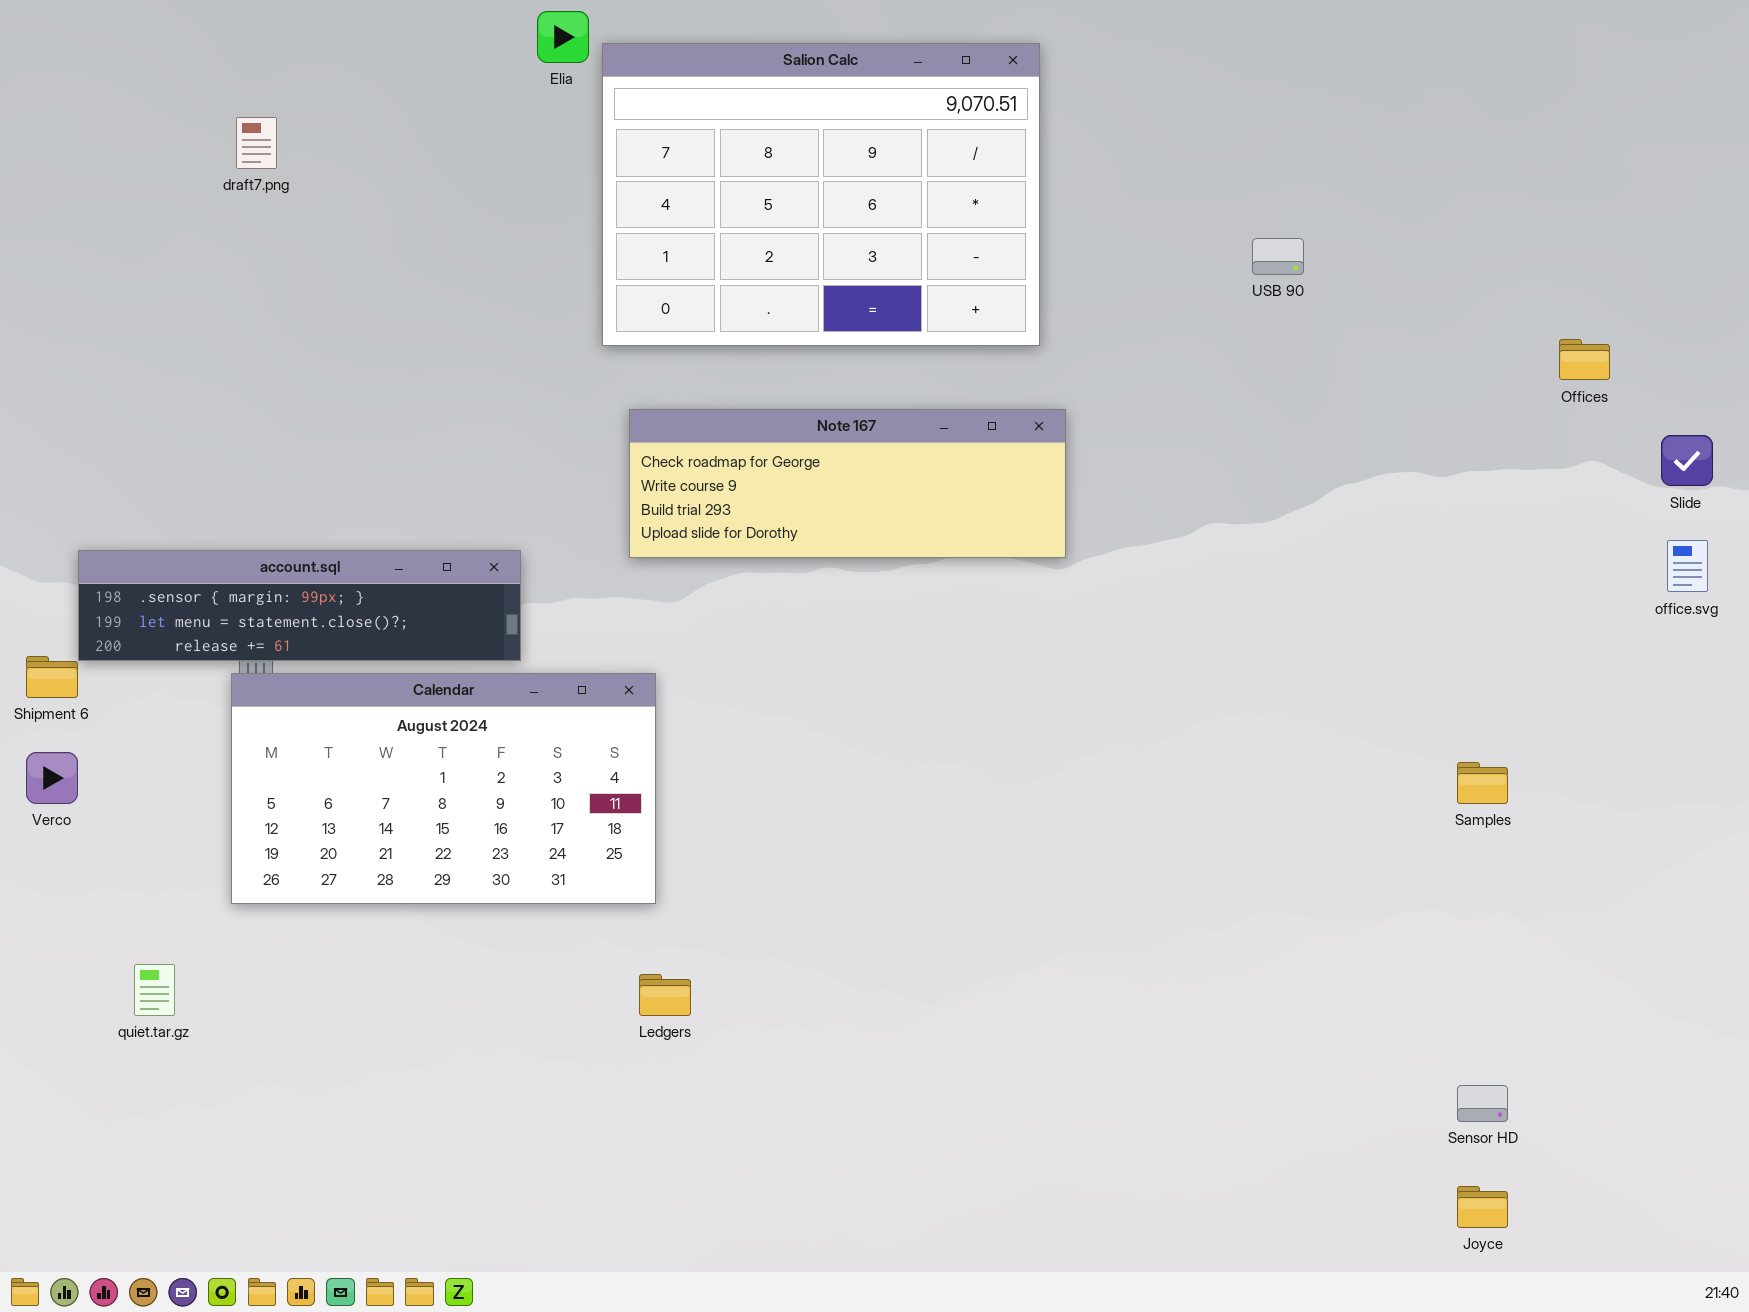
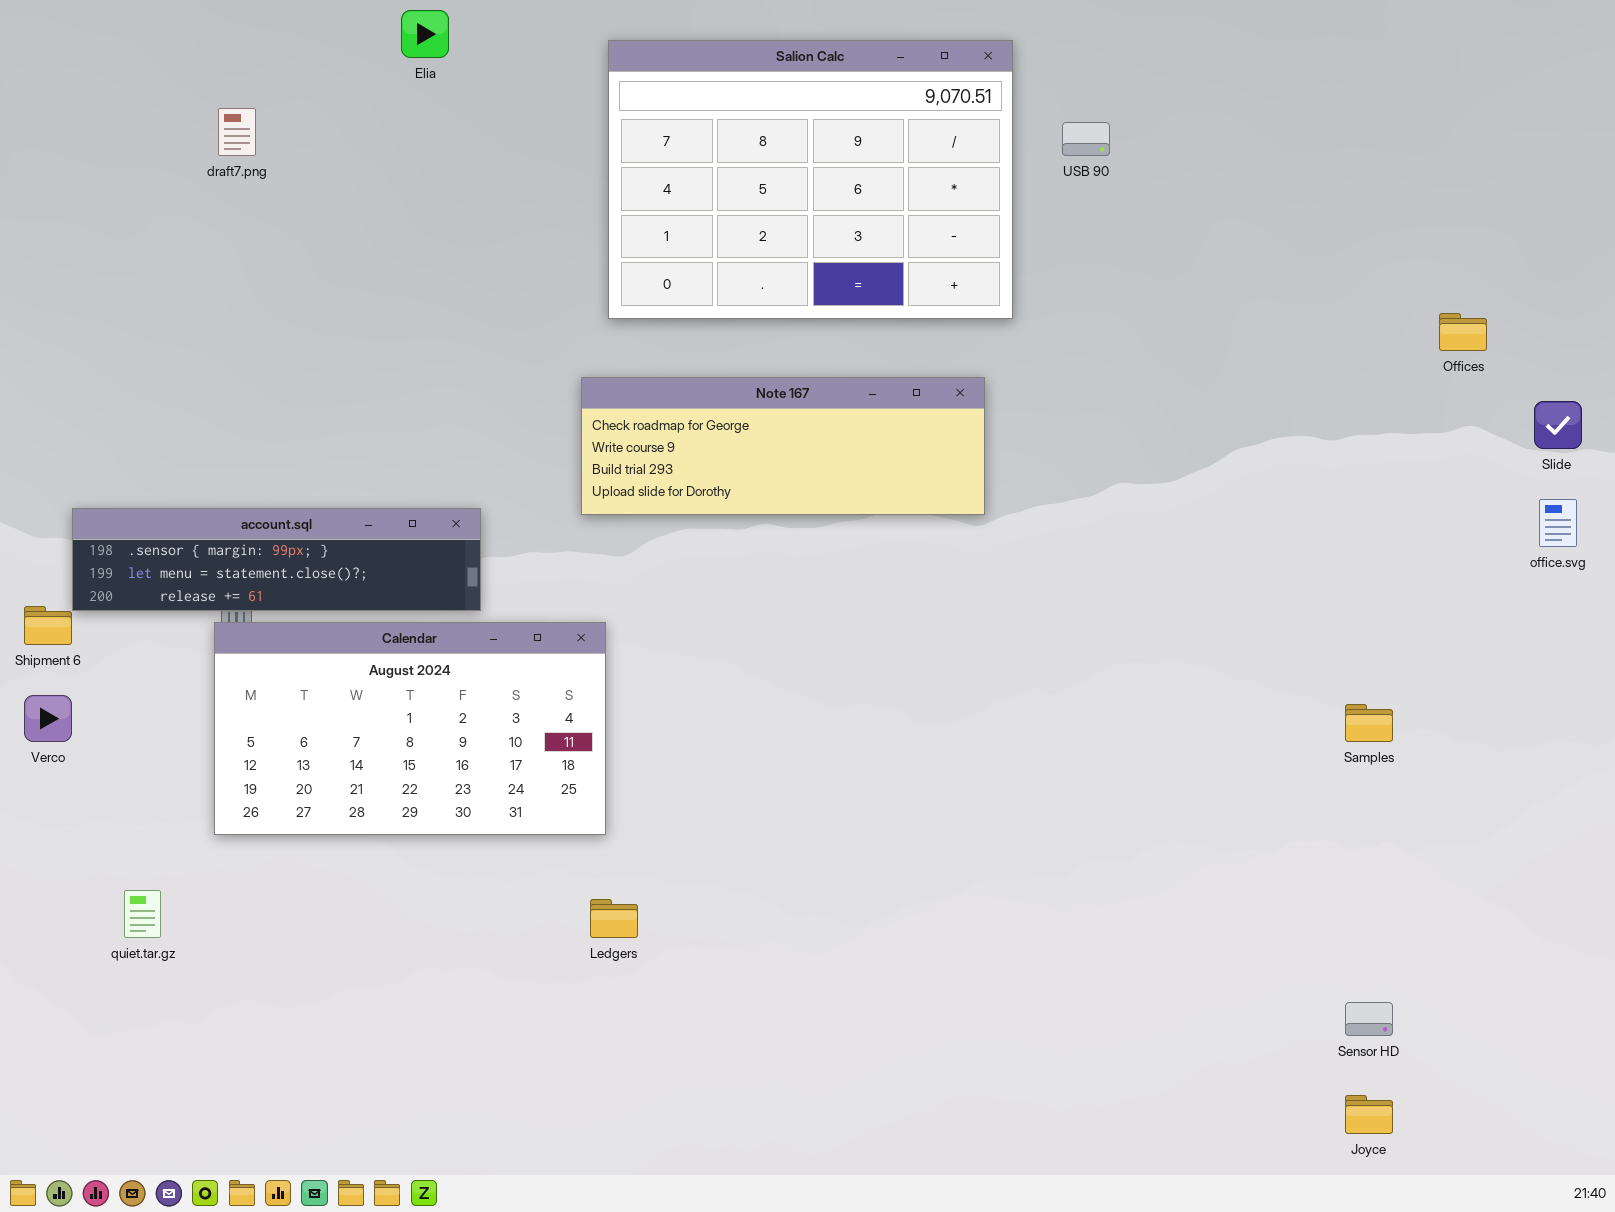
Elia: [537,11,589,63] -> [401,10,449,58], moved
Salion Calc: [602,43,1040,346] -> [608,40,1013,319], moved
USB 90: [1252,238,1304,275] -> [1062,122,1110,156], moved

